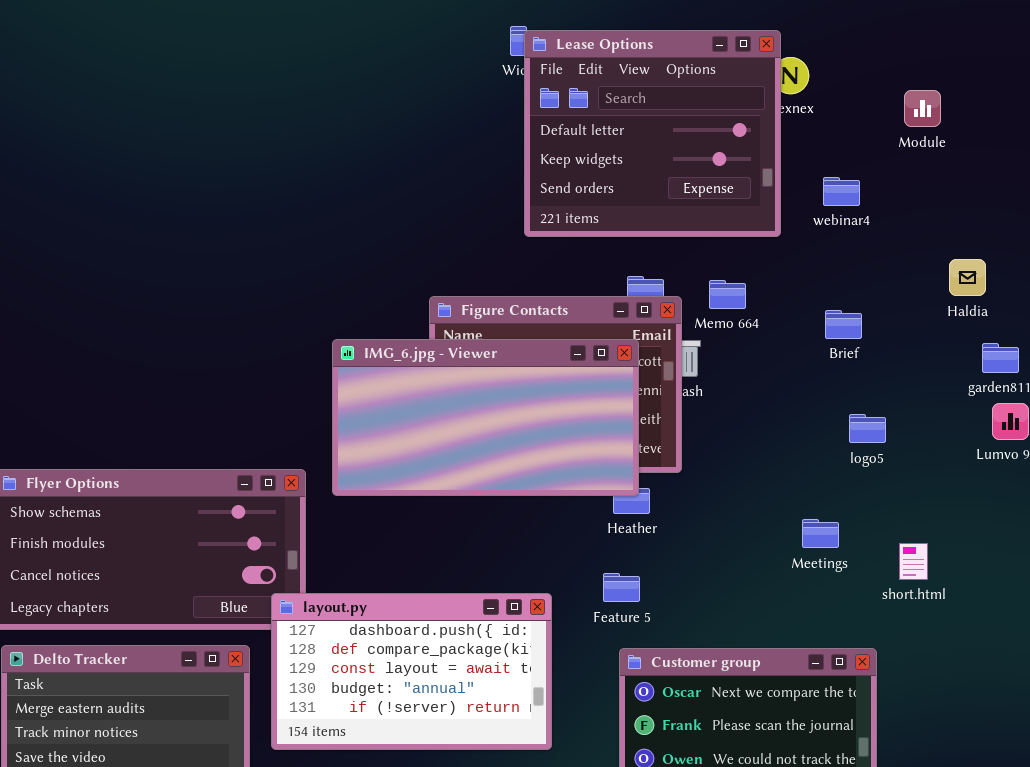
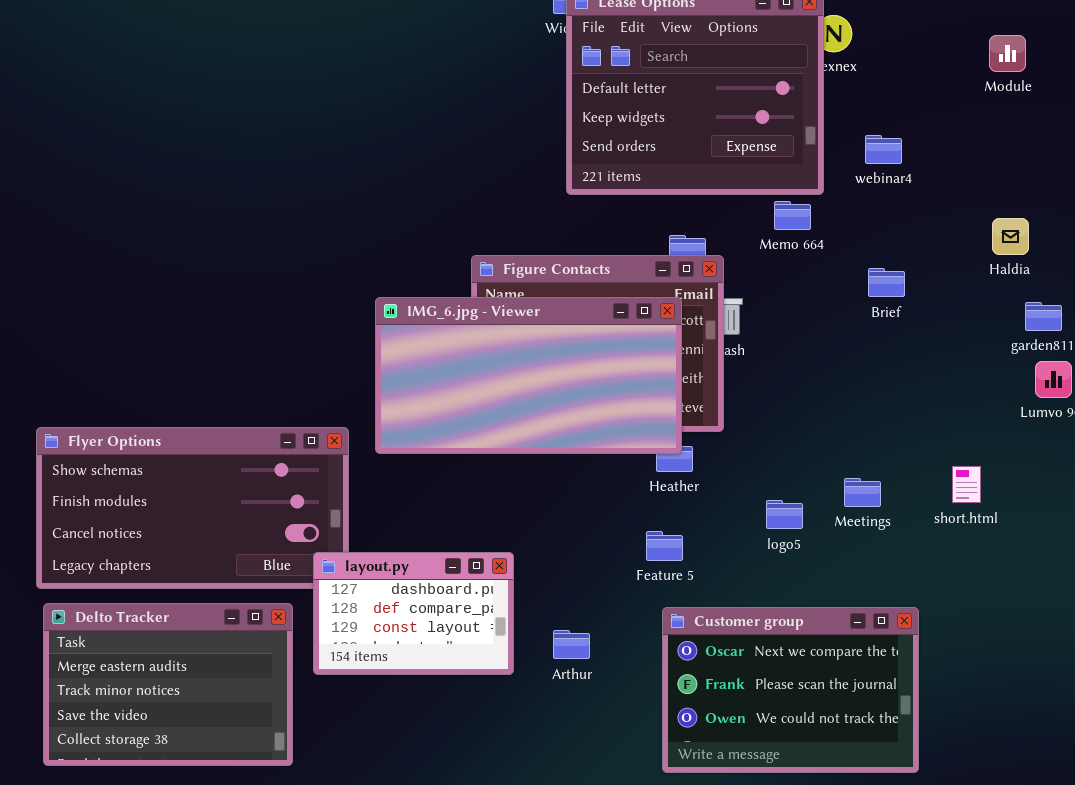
Module: [904,90,941,127] -> [989,35,1026,72], moved
Memo 664: [709,280,746,309] -> [774,201,811,230], moved
logo5: [849,414,886,443] -> [766,500,803,529], moved
short.html: [899,543,928,580] -> [952,466,981,503], moved
layout.py: [271,593,552,750] -> [313,552,514,675], resized

